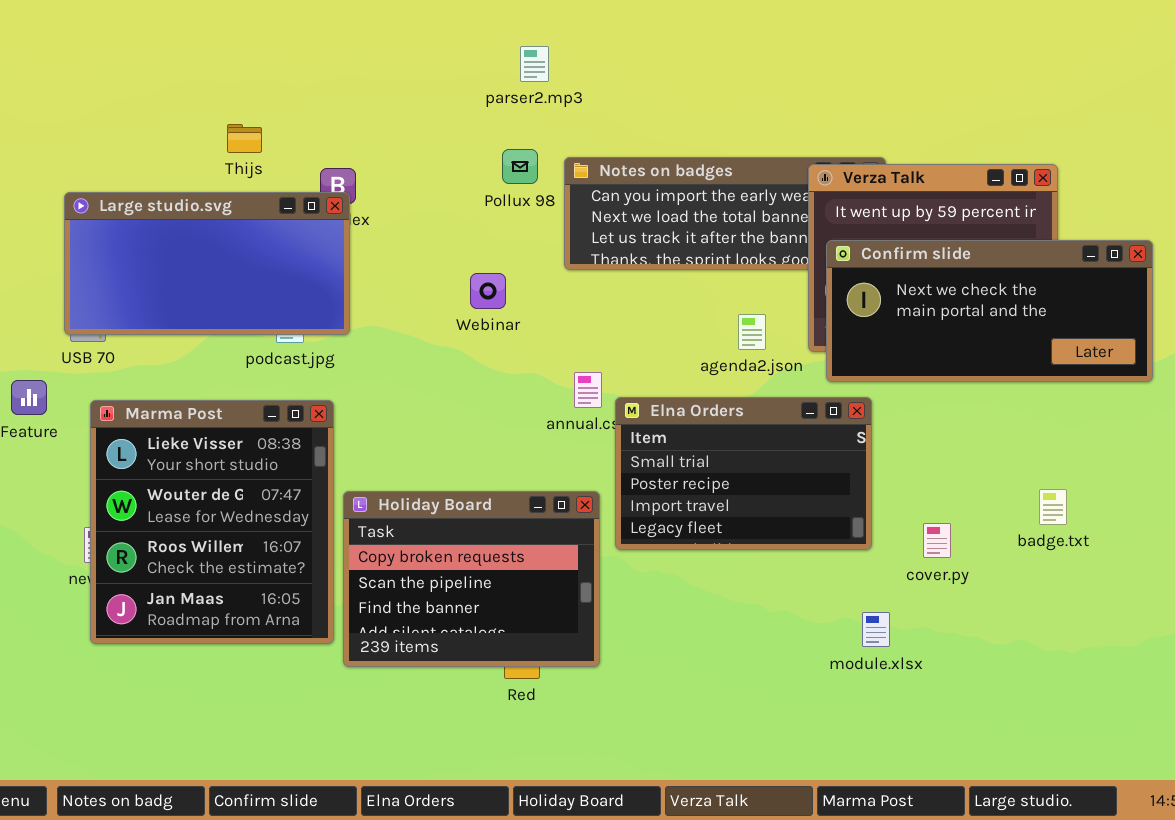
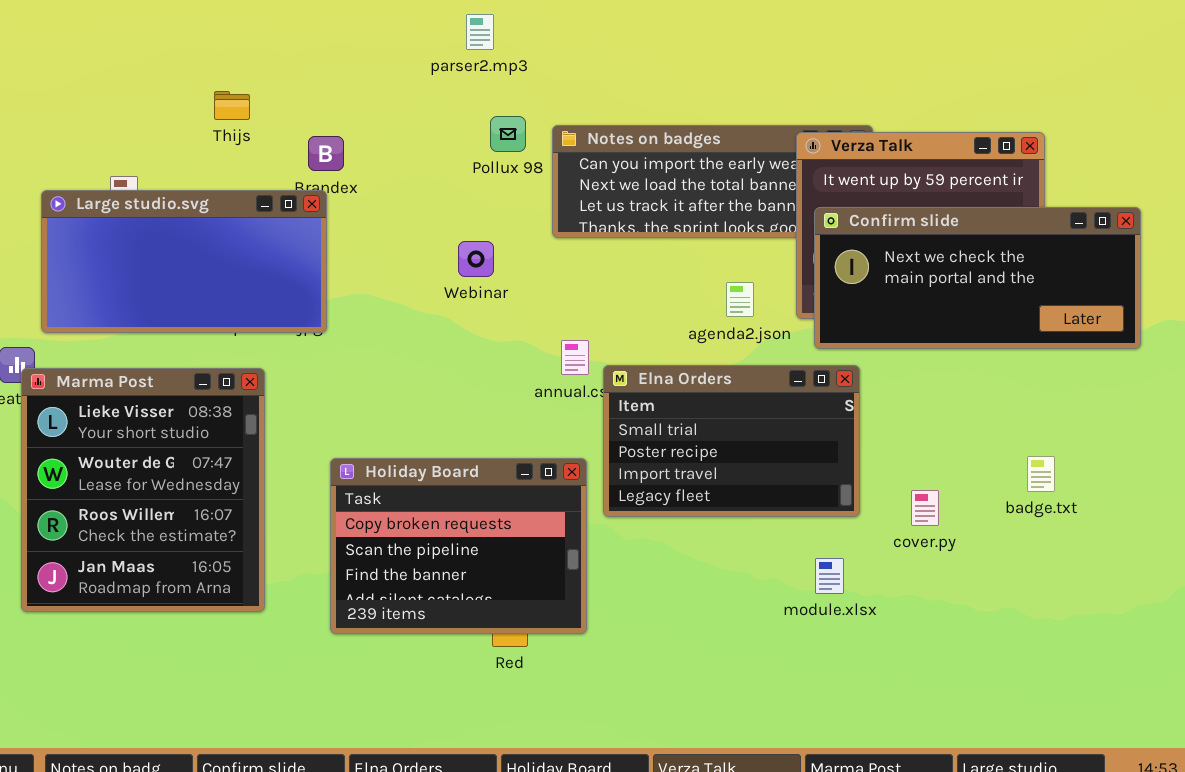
parser2.mp3: [520,46,549,82] -> [466,14,494,50], moved
Large studio.svg: [64,192,350,335] -> [41,190,327,333], moved
Marma Post: [90,400,334,644] -> [21,368,265,612], moved
module.xlsx: [862,612,890,647] -> [815,558,844,594], moved

